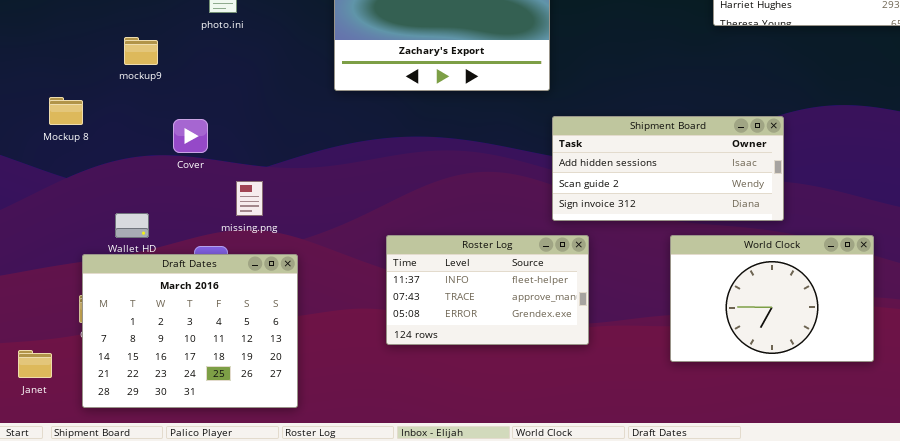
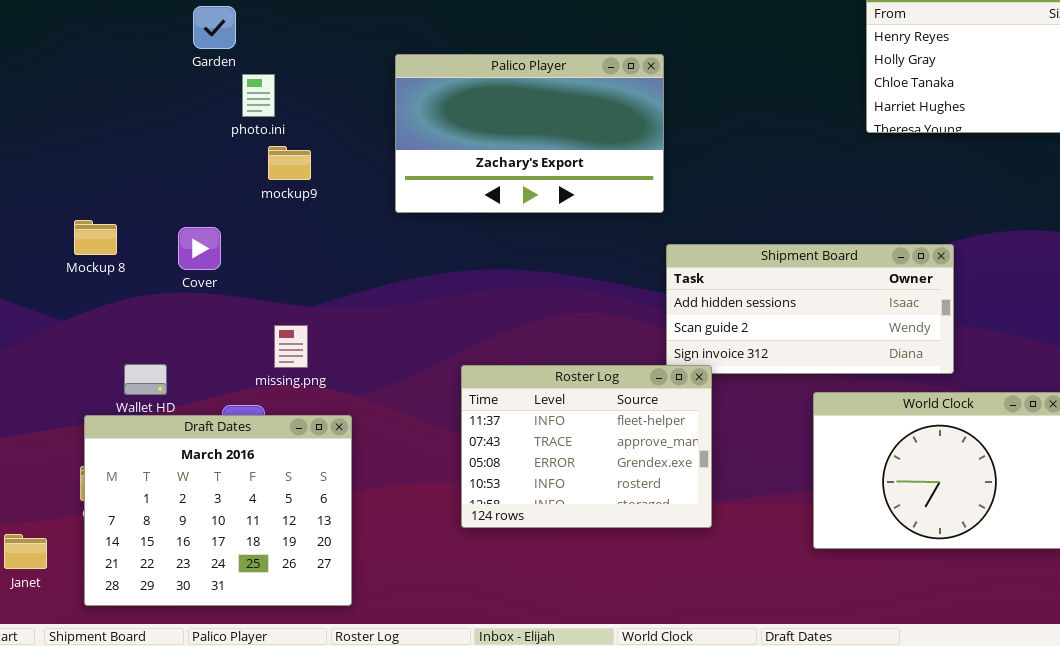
mockup9: [124,37,158,65] -> [268,146,311,180], moved
Mockup 8: [49,97,83,125] -> [74,220,117,255], moved
Cover: [173,119,208,153] -> [178,227,221,270], moved
Roster Log: [386,235,589,345] -> [461,365,712,528], resized

